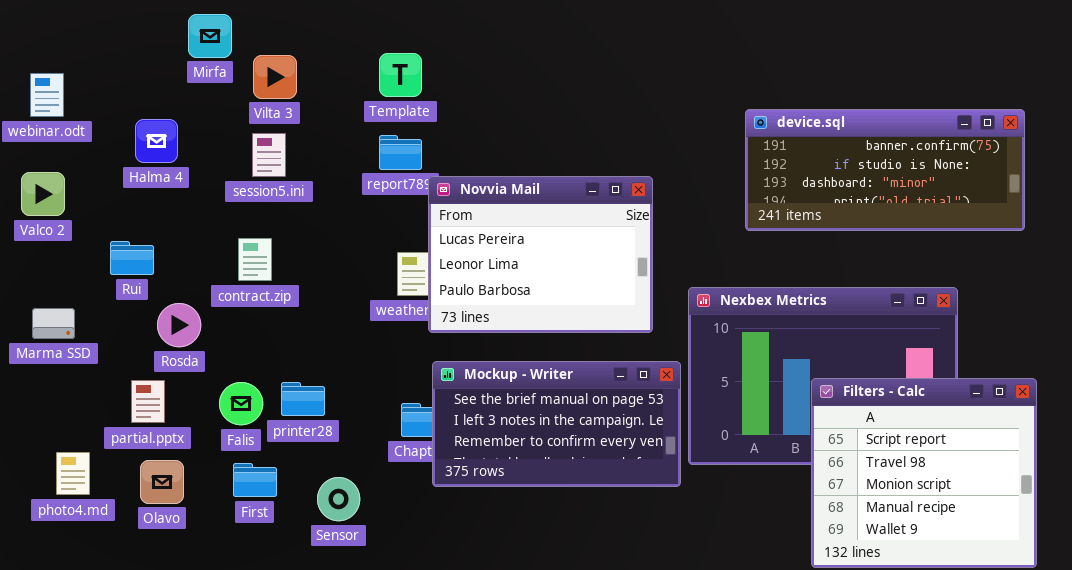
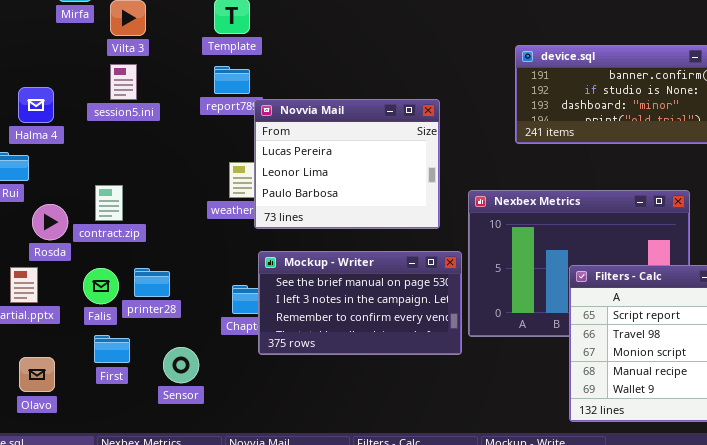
Halma 4: [135,119,178,163] -> [18,87,54,123], moved
contract.zip: [238,238,272,281] -> [95,185,123,221], moved
Olavo: [140,460,184,504] -> [19,357,55,392], moved

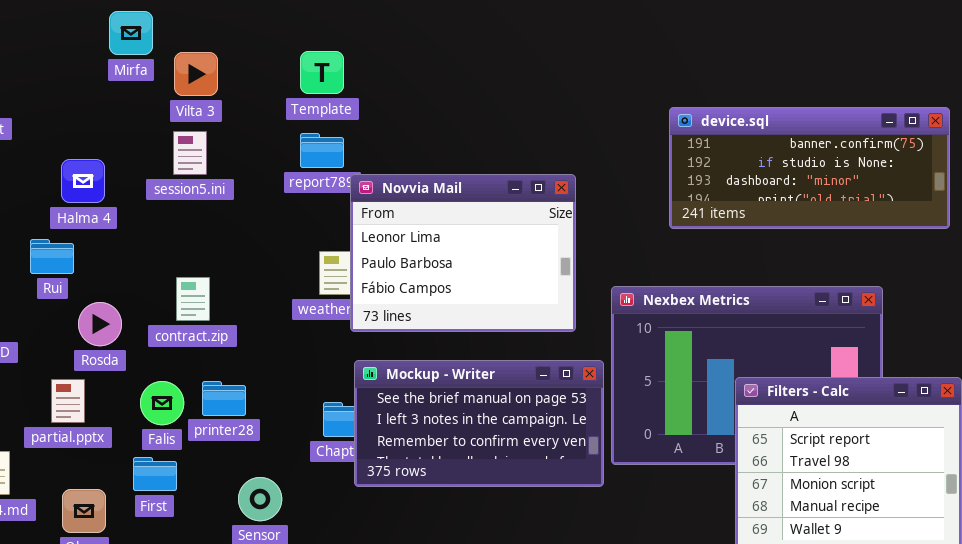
Novvia Mail: [254,99,440,229] -> [350,174,576,332], scrolled down 1 row
contract.zip: [95,185,123,221] -> [176,277,210,321], moved
First: [94,335,130,363] -> [133,457,177,491], moved

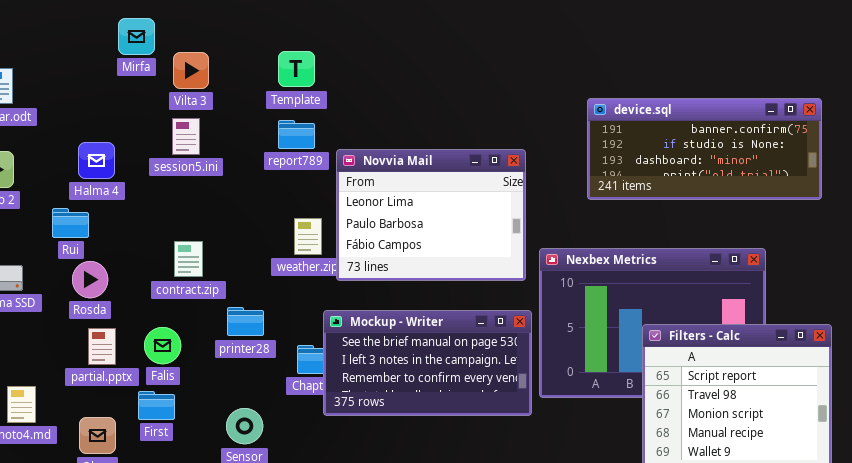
Novvia Mail: [350,174,576,332] -> [336,149,526,281], moved
Rosda: [78,302,122,346] -> [72,261,108,298], moved
partial.pptx: [51,379,85,423] -> [88,328,116,365], moved
printer28: [202,381,246,416] -> [227,307,264,336], moved

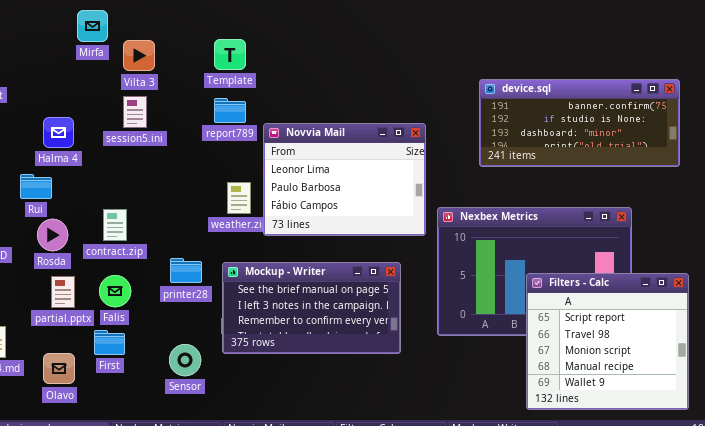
contract.zip: [174,241,203,277] -> [103,209,127,241], moved
Mockup - Writer: [323,310,532,416] -> [222,262,401,354], moved

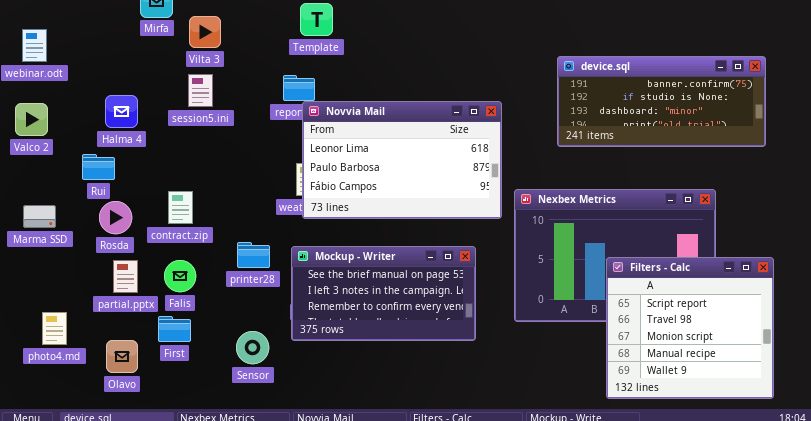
Template: [214,39,246,70] -> [300,3,333,36], moved
Novvia Mail: [263,123,426,236] -> [302,101,502,219], resized

